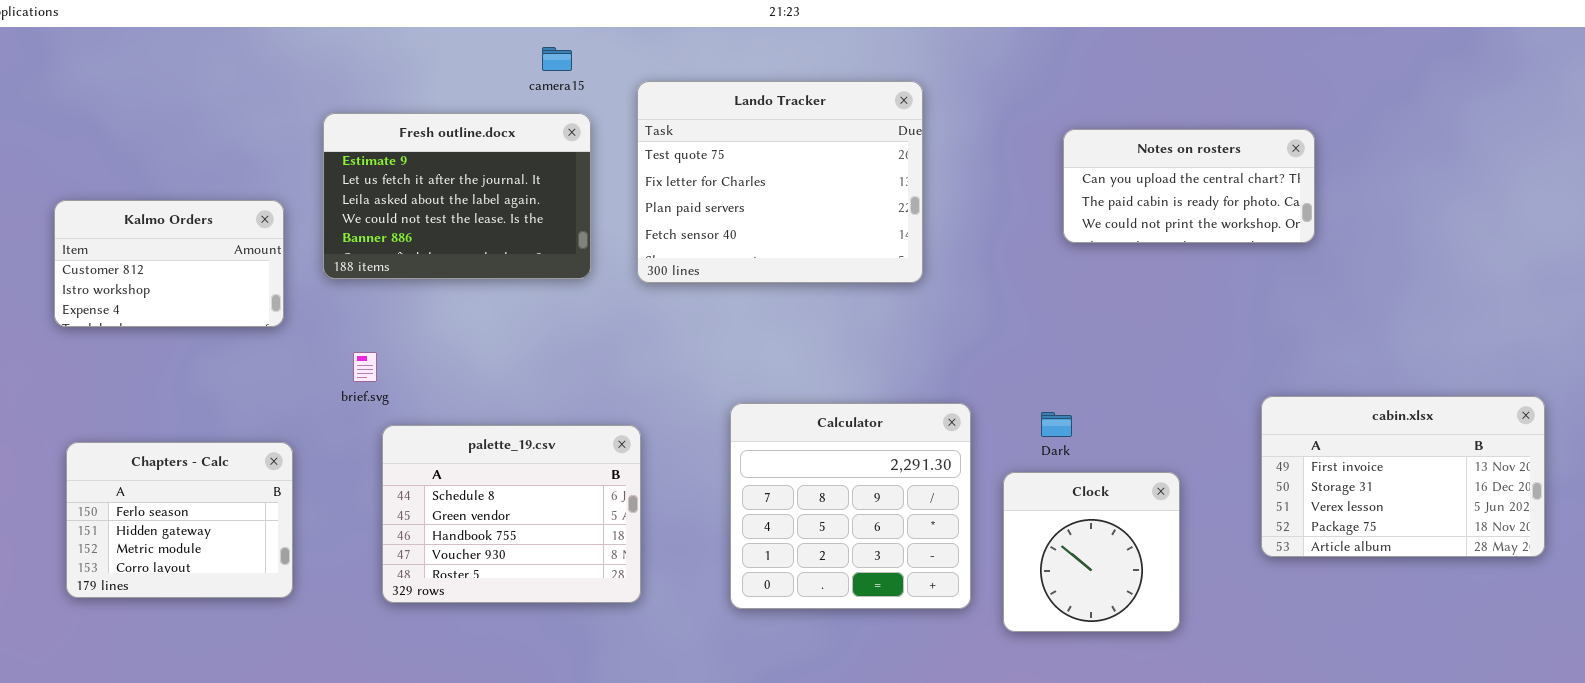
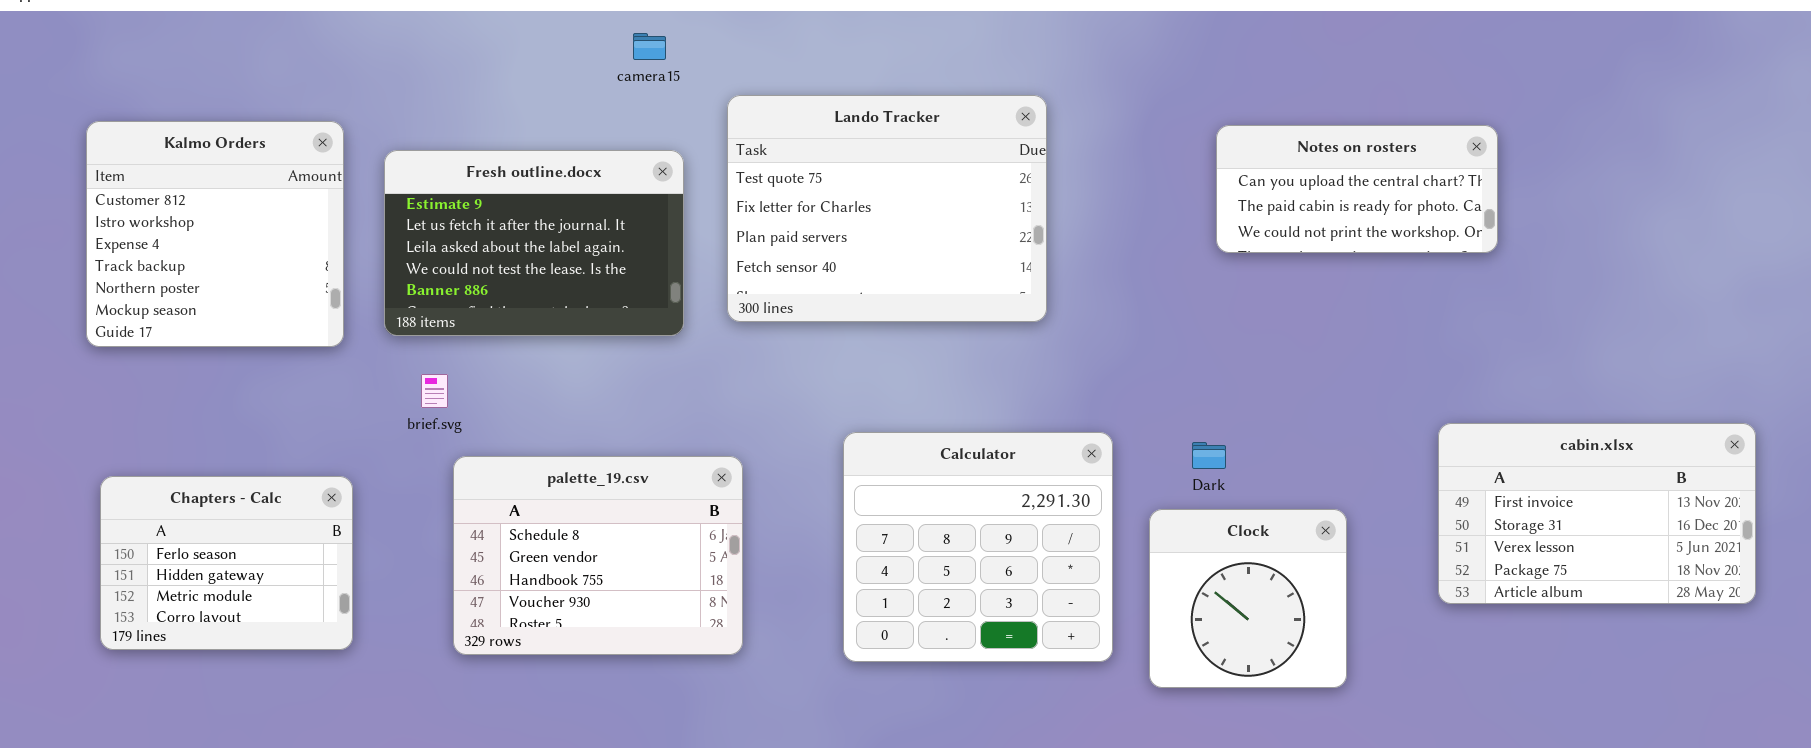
Lando Tracker: [637,81,923,283] -> [727,95,1047,322], moved
Fresh outline.docx: [323,113,591,279] -> [384,150,684,336], moved
Kalmo Orders: [54,200,284,327] -> [86,121,344,347], resized

